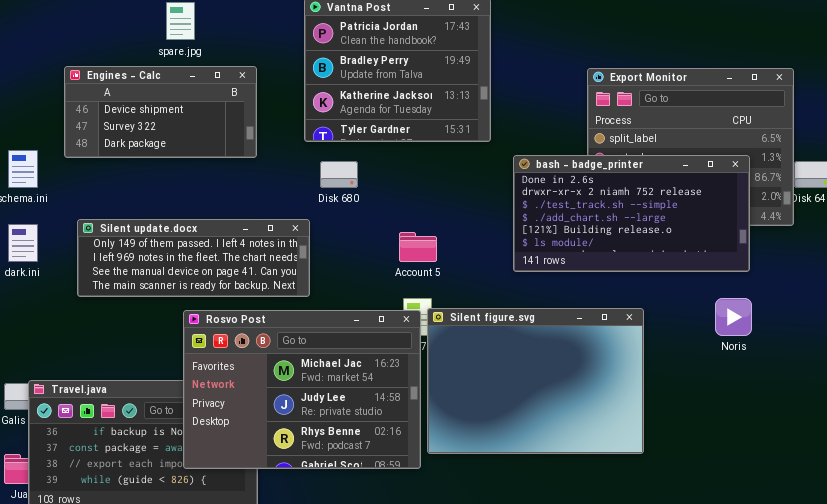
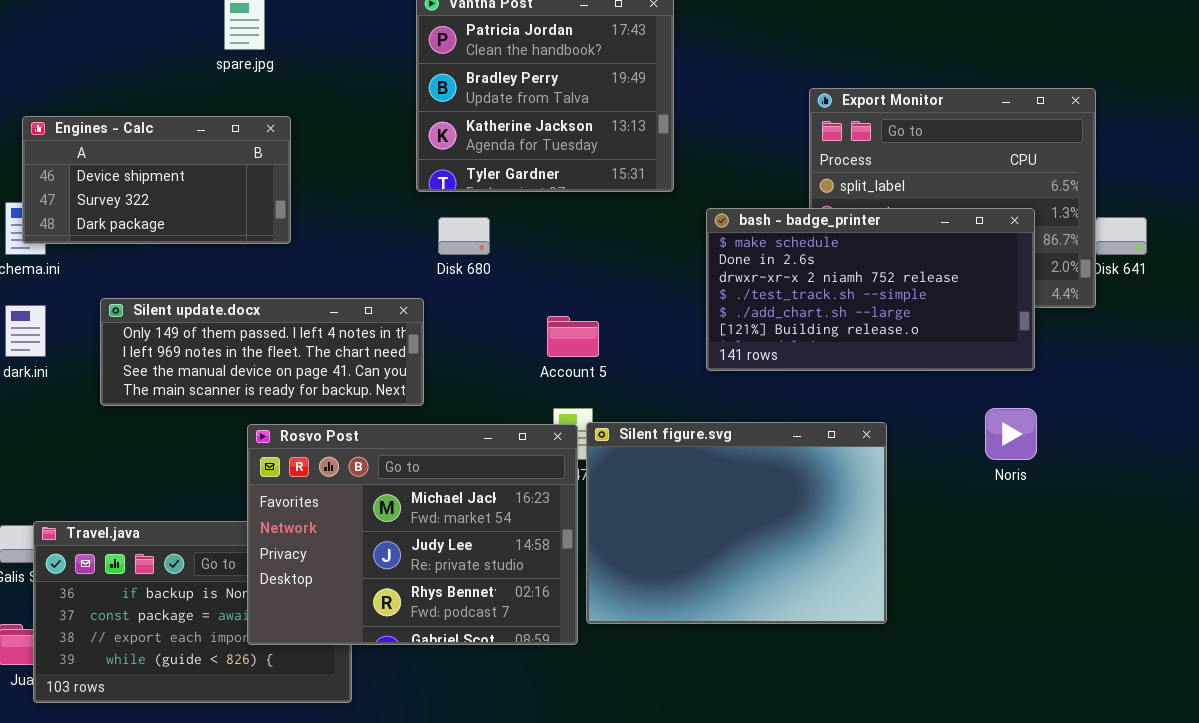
Engines - Calc: [64,66,257,158] -> [22,116,291,244], moved
bash - badge_printer: [513,155,750,272] -> [706,208,1035,371], scrolled up 1 row

